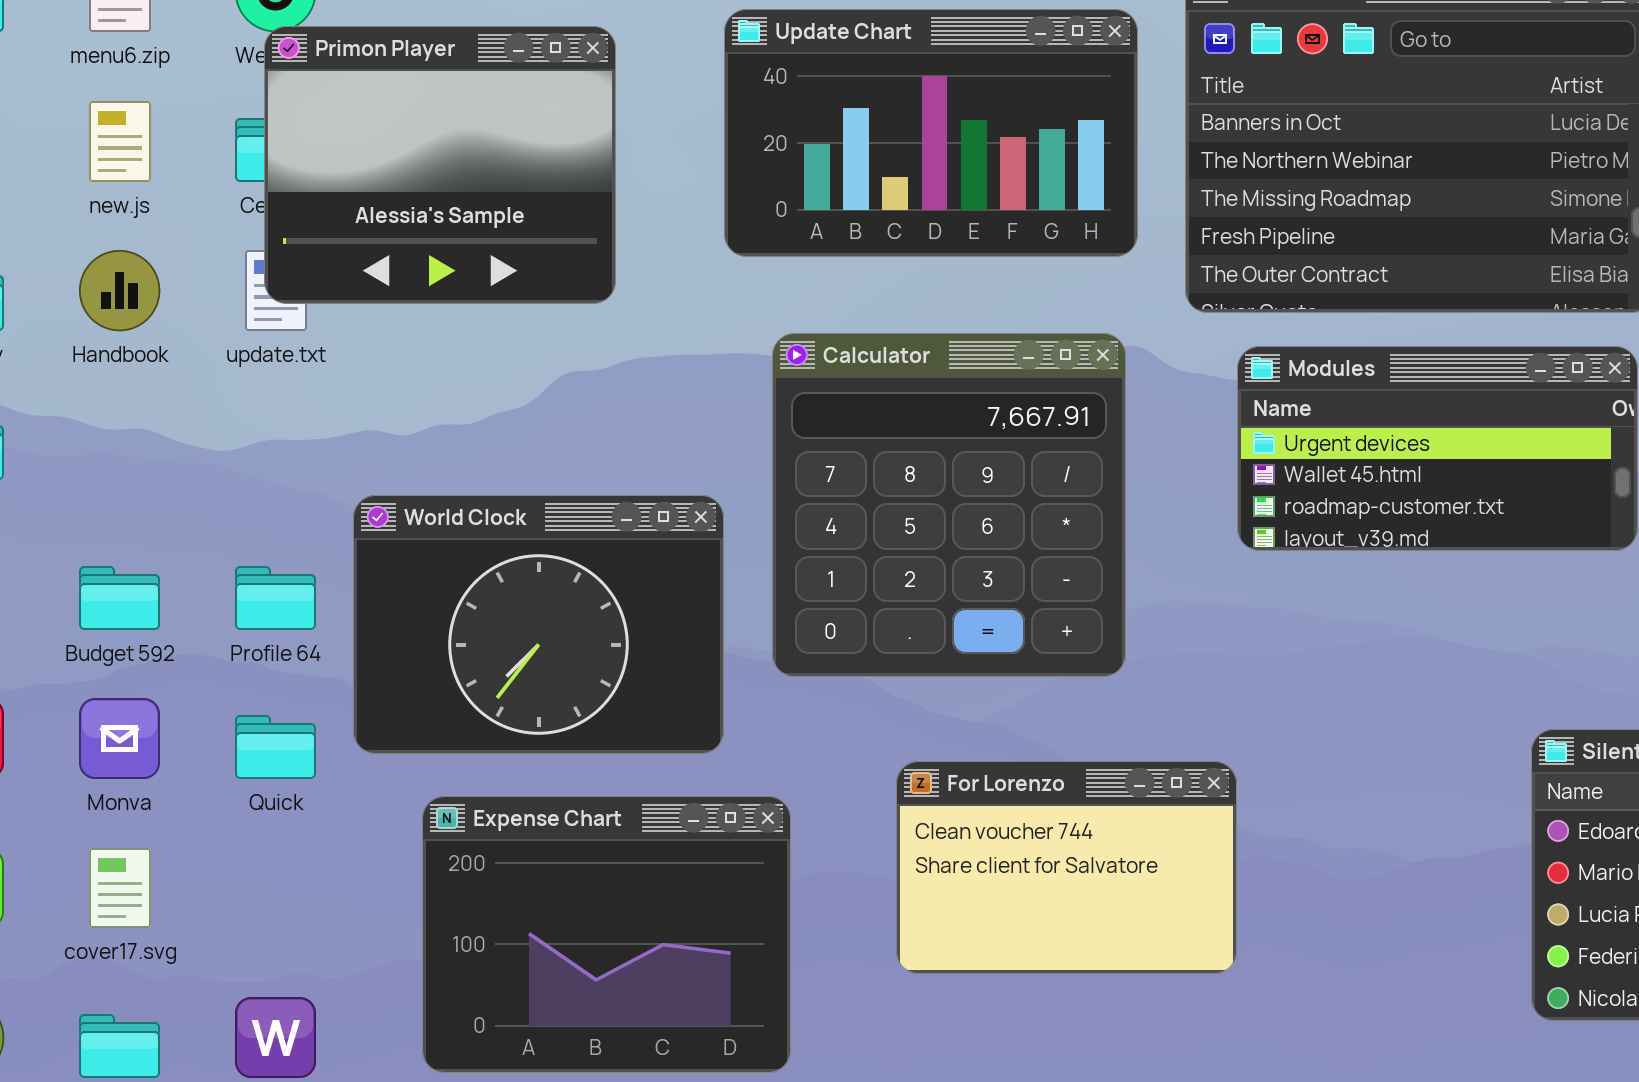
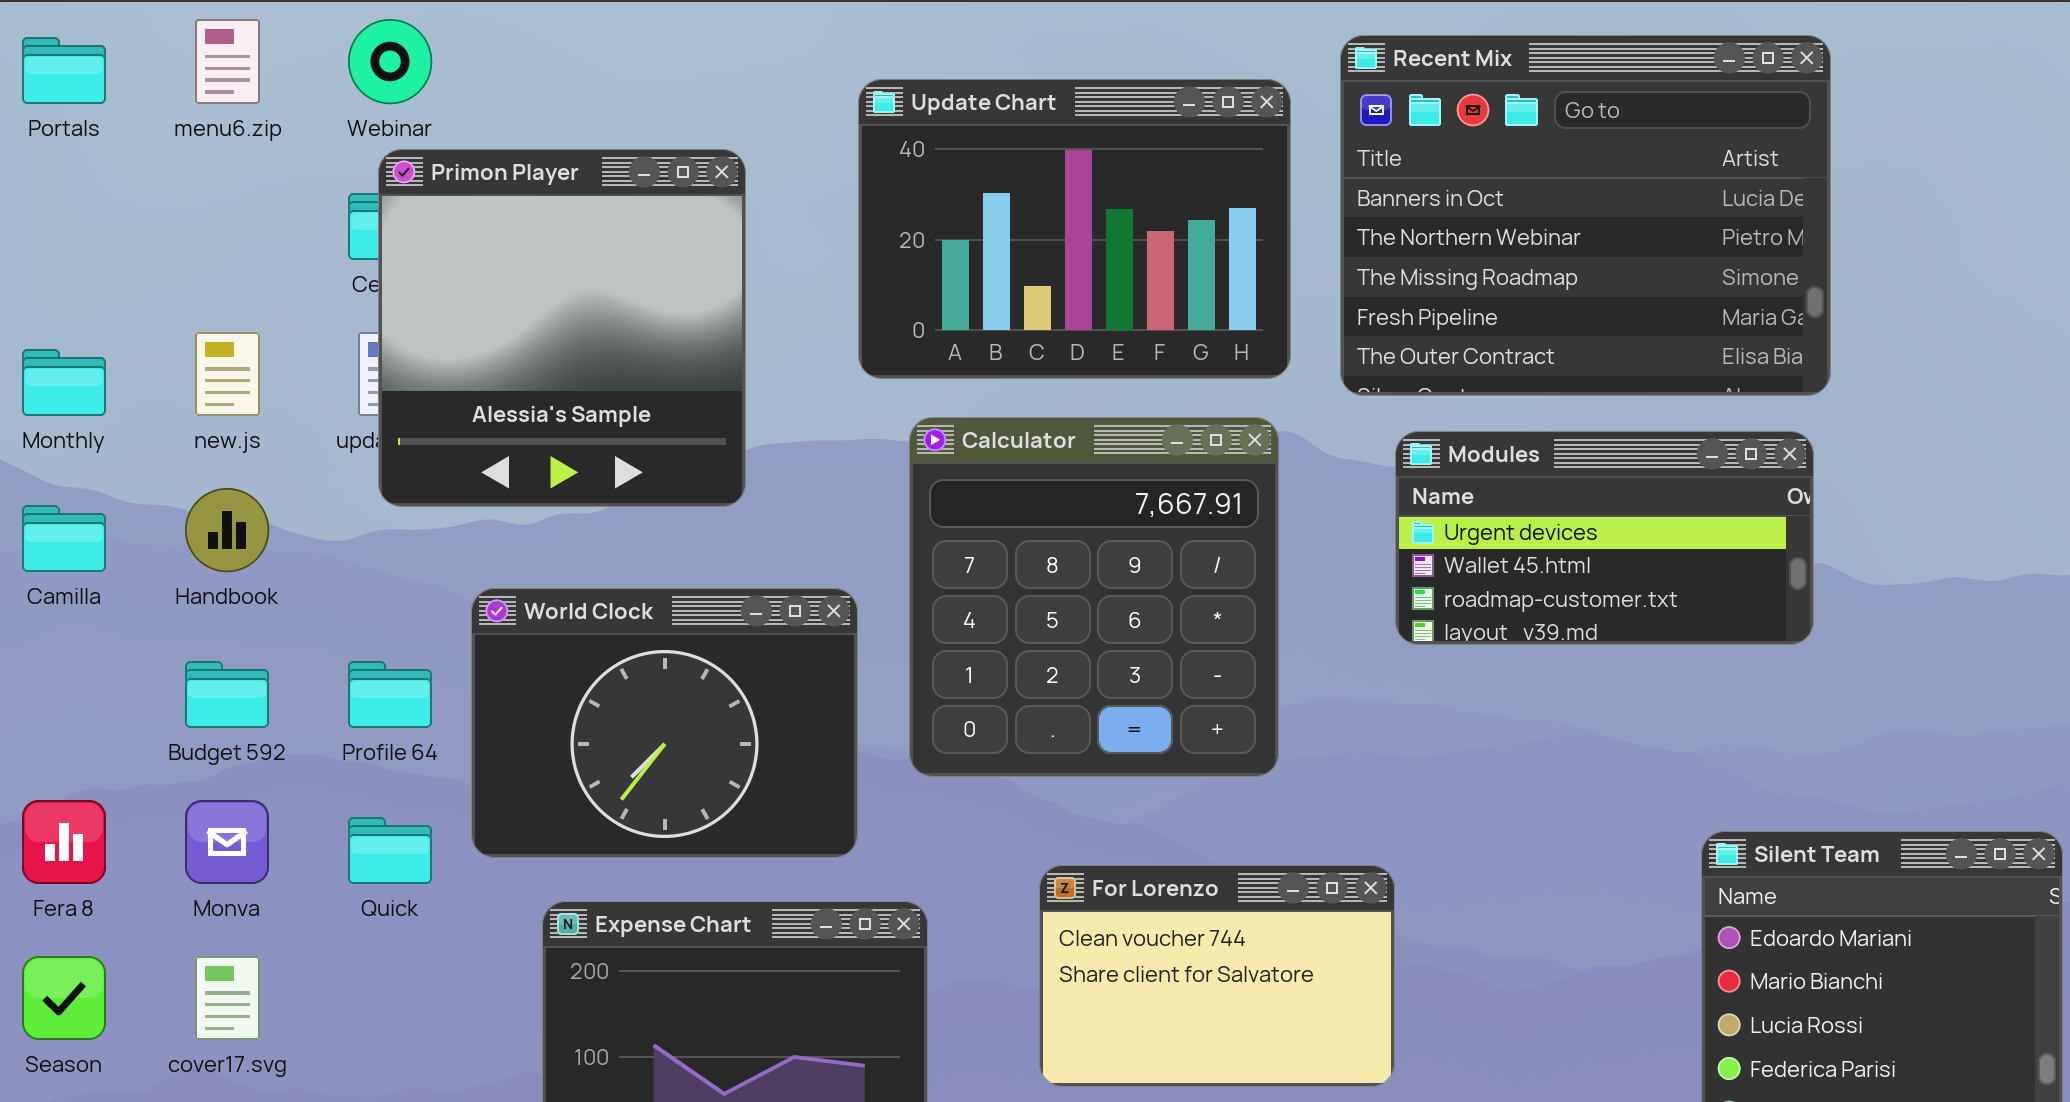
Update Chart: [724,9,1138,257] -> [858,79,1291,379], resized
Primon Player: [264,26,616,304] -> [378,149,746,507], moved, resized
new.js: [89,101,151,182] -> [195,332,260,416], moved
Handbook: [79,250,160,331] -> [185,488,269,572], moved

